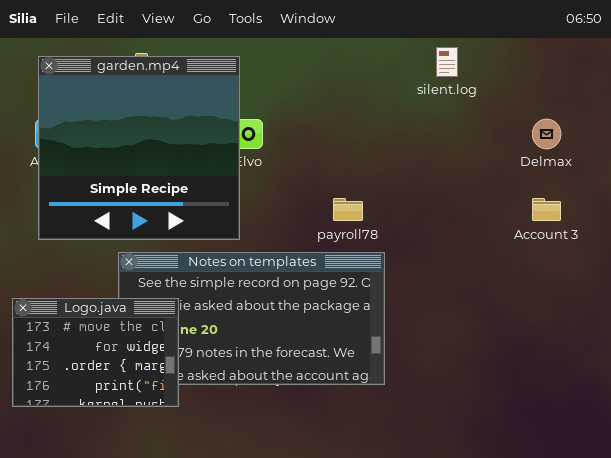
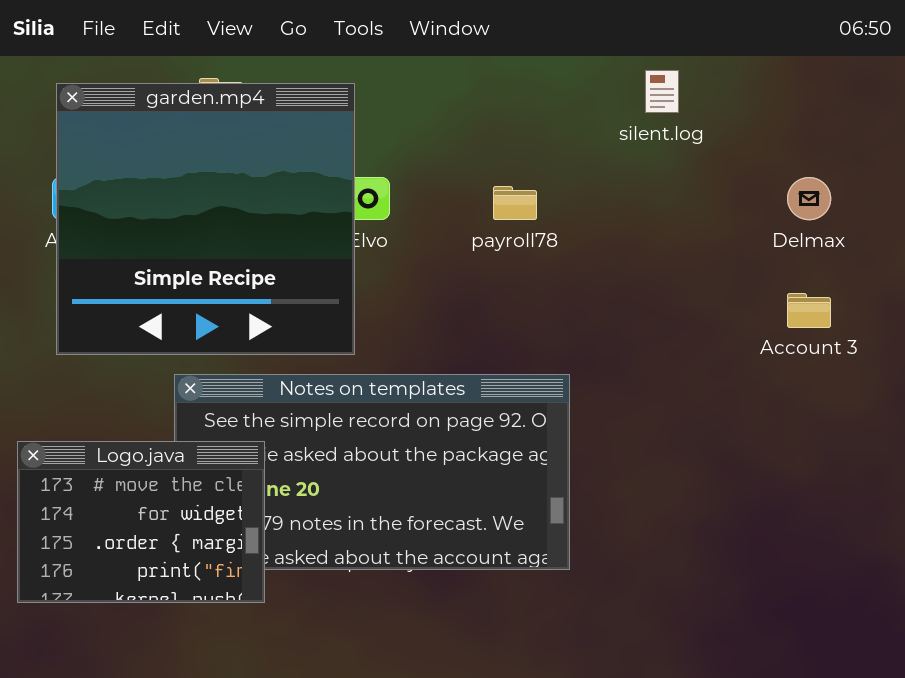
payroll78: [333,198,363,221] -> [493,186,537,220], moved

